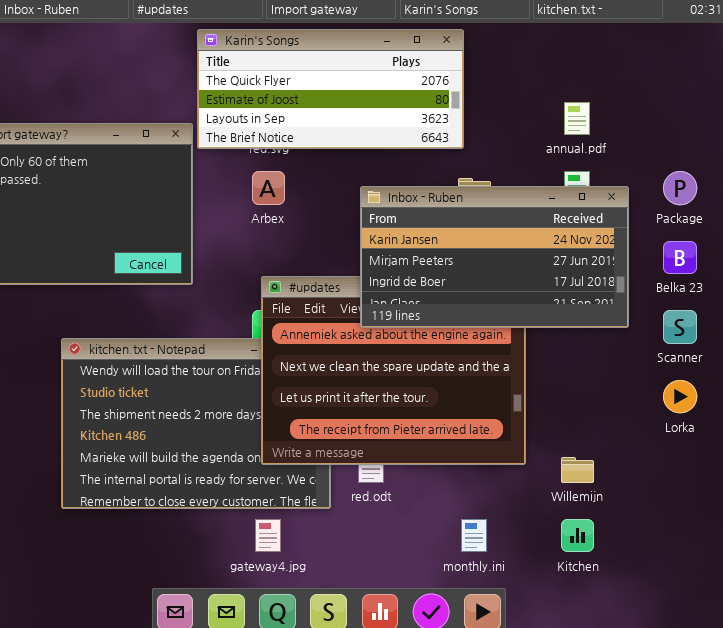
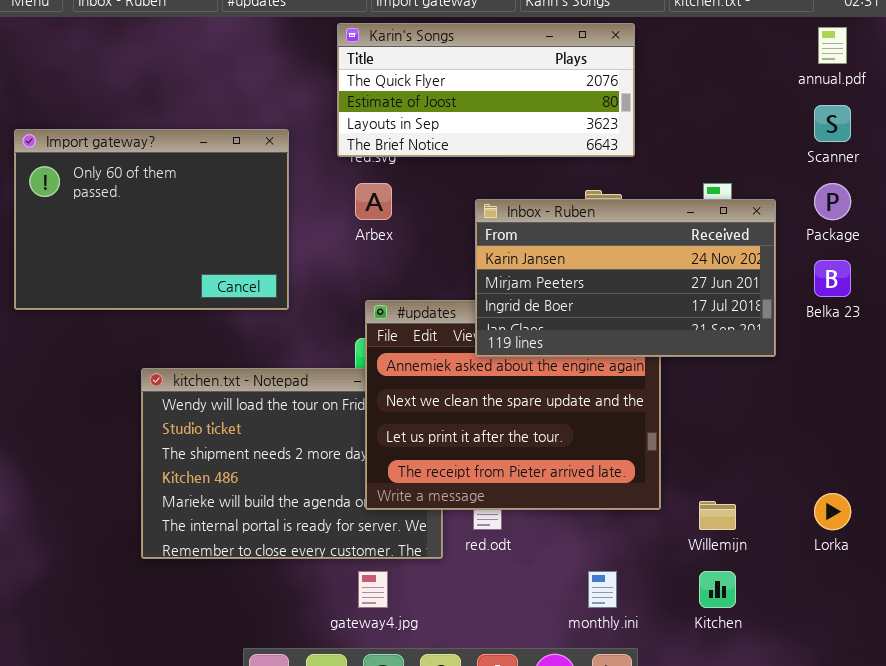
Karin's Songs: [197,29,464,149] -> [337,23,635,157], moved
annual.pdf: [564,102,590,135] -> [818,27,847,64], moved
Scanner: [663,310,697,344] -> [814,105,851,142], moved
Lorka: [663,380,697,413] -> [814,493,851,530], moved

